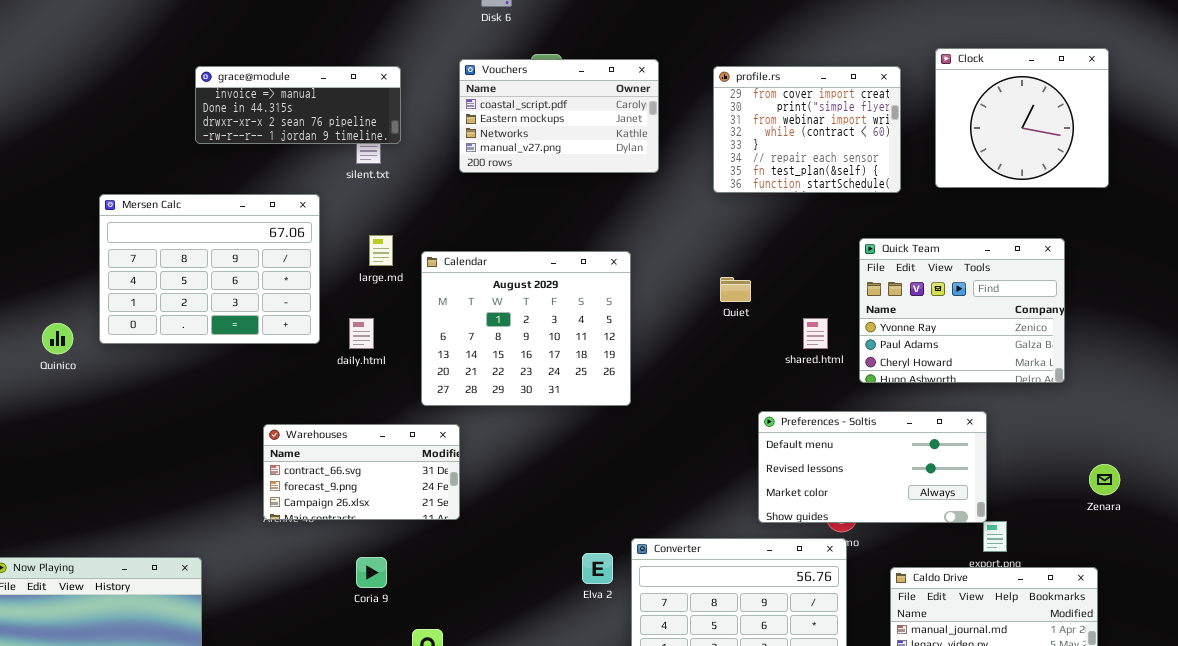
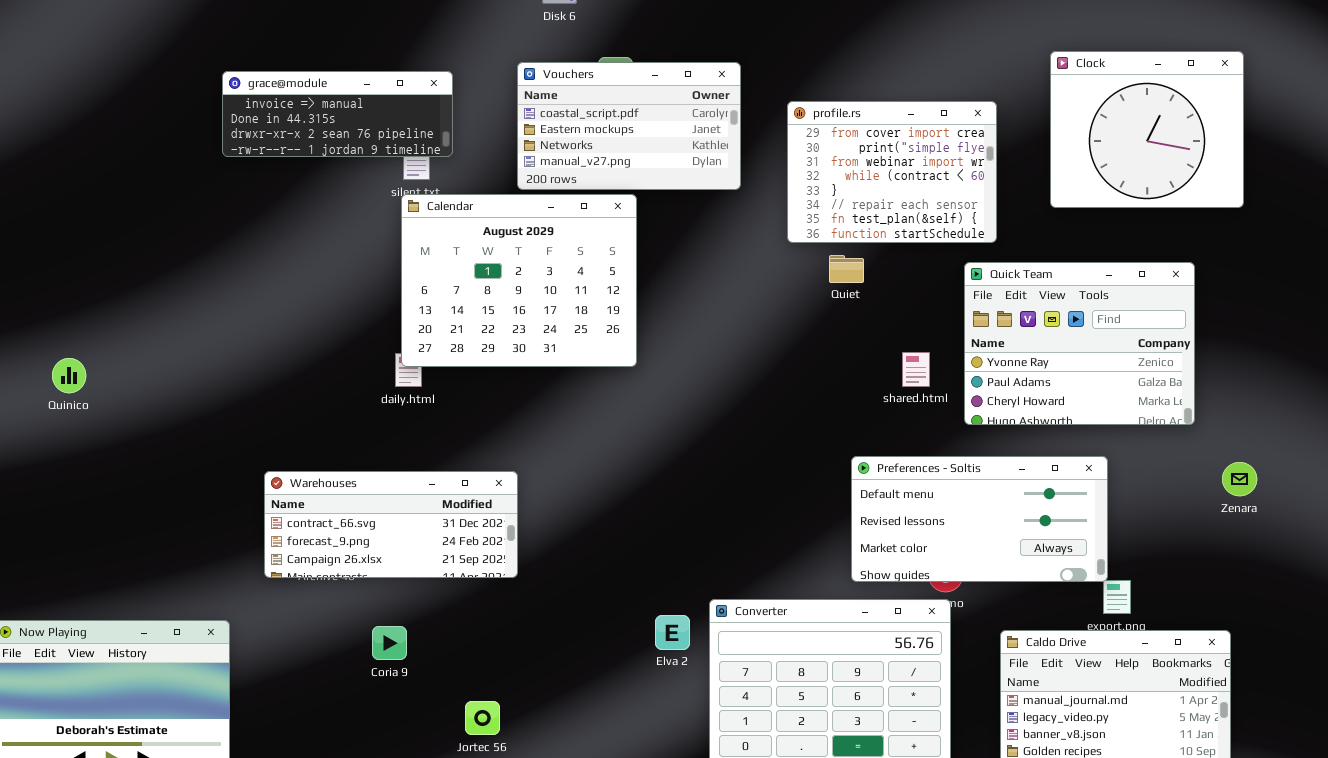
profile.rs: [713,66,901,193] -> [787,101,997,243], moved
Mersen Calc: [99,194,320,344] -> none, closed
Calendar: [421,251,631,406] -> [401,194,637,367], moved
Quiet: [720,277,751,302] -> [829,255,864,283], moved
Warehouses: [263,424,460,520] -> [264,471,518,578], resized
Zenara: [1089,464,1120,495] -> [1222,462,1257,496], moved
Coria 9: [356,557,387,588] -> [372,626,407,660], moved

